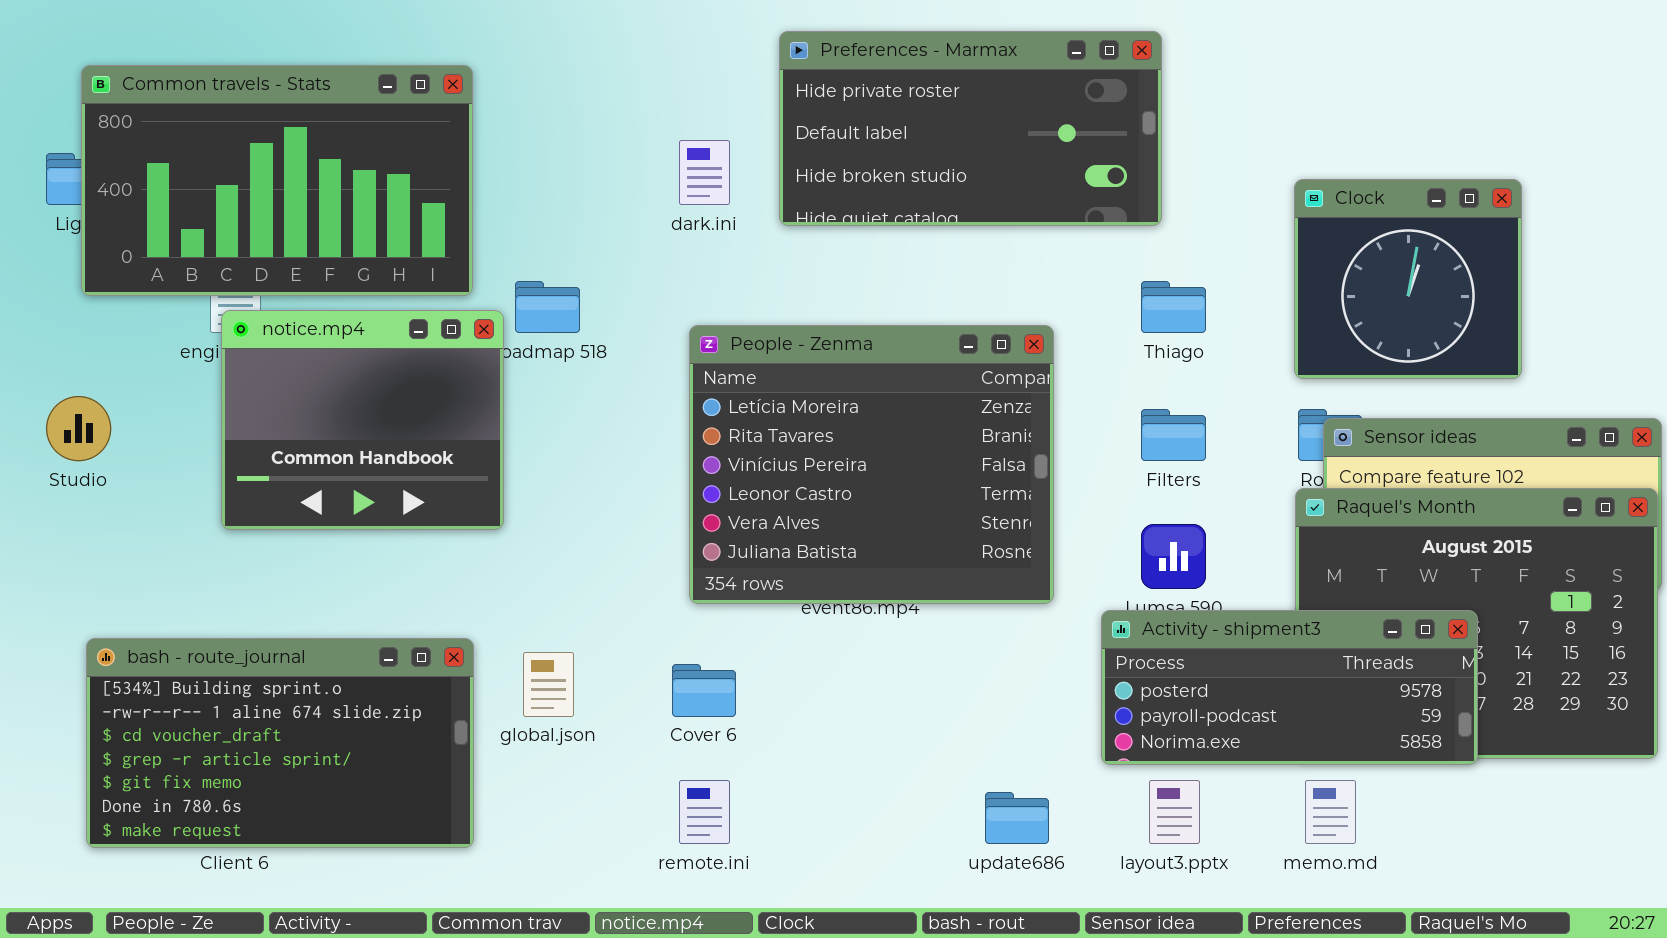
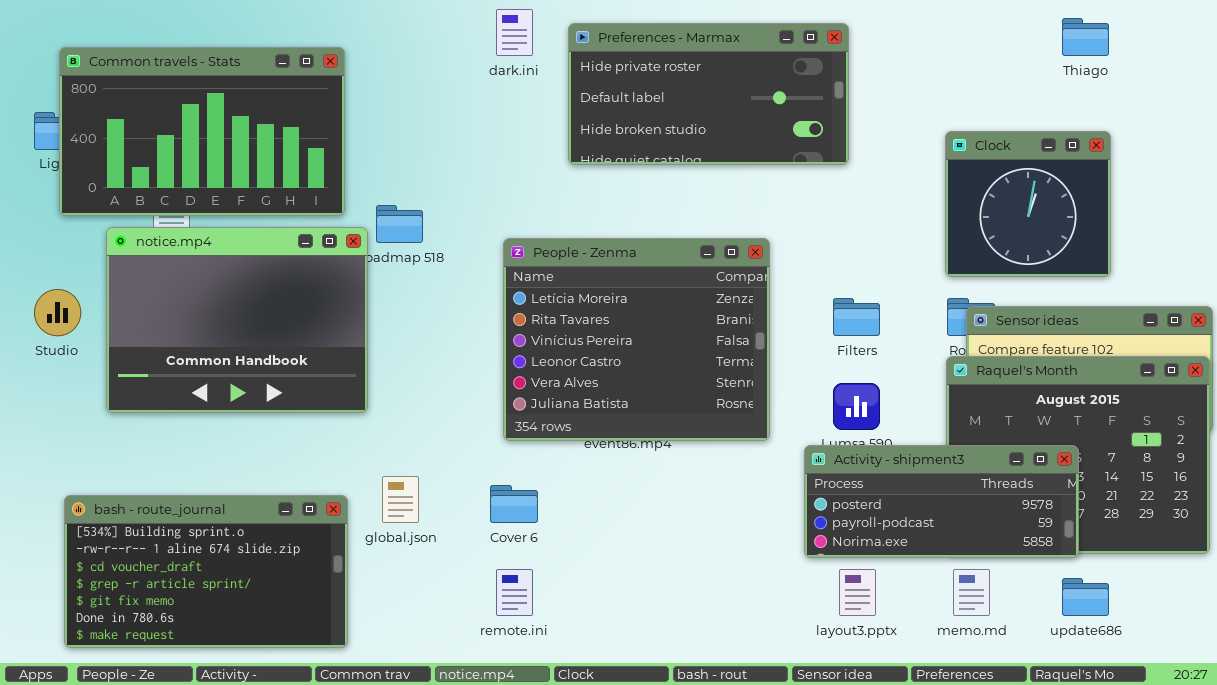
dark.ini: [679,140,730,205] -> [496,9,533,56], moved
Thiago: [1141,281,1206,333] -> [1062,18,1109,56], moved
notice.mp4: [221,310,504,530] -> [106,227,368,413], resized
bash - route_journal: [86,638,474,848] -> [64,495,348,648], moved
update686: [985,792,1049,844] -> [1062,578,1109,616], moved

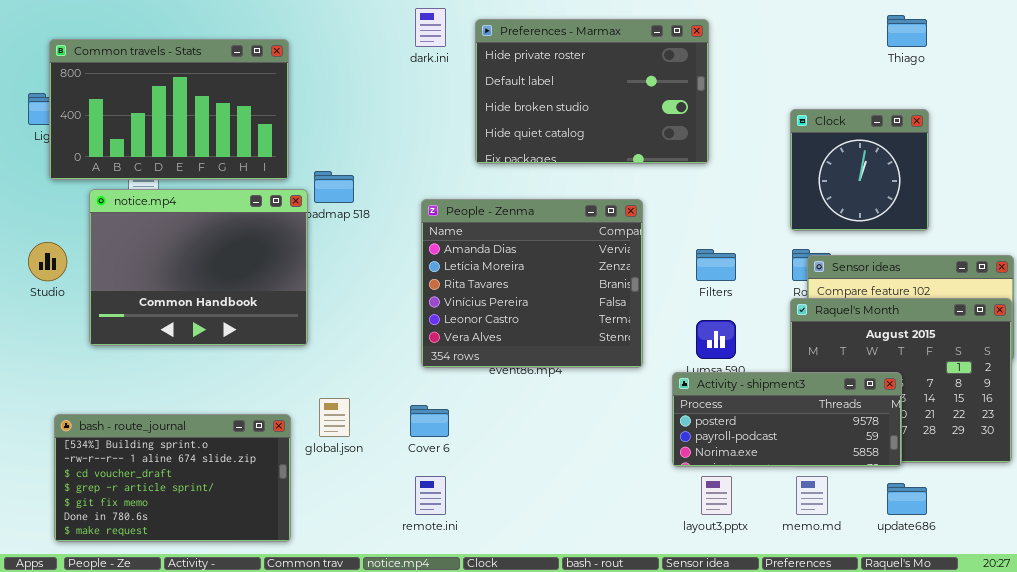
Preferences - Marmax: [568,23,849,165] -> [475,19,709,164], resized
People - Zenma: [503,238,770,441] -> [421,199,643,368], scrolled up 1 row

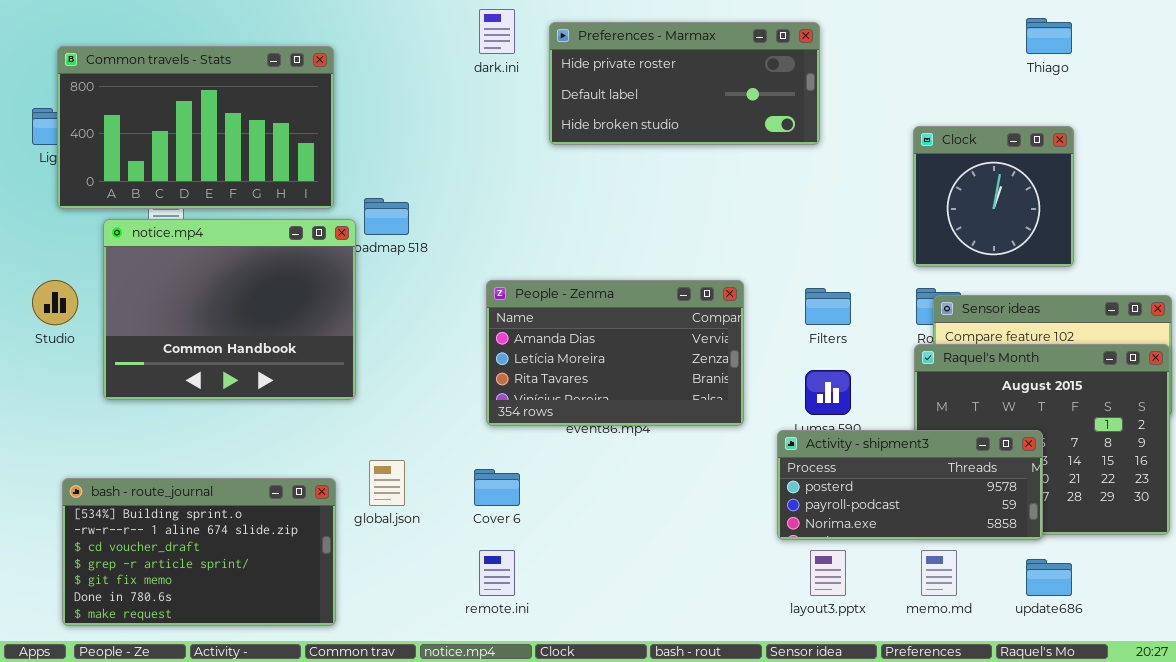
Preferences - Marmax: [475,19,709,164] -> [549,22,820,145], resized
People - Zenma: [421,199,643,368] -> [486,280,744,426], resized

